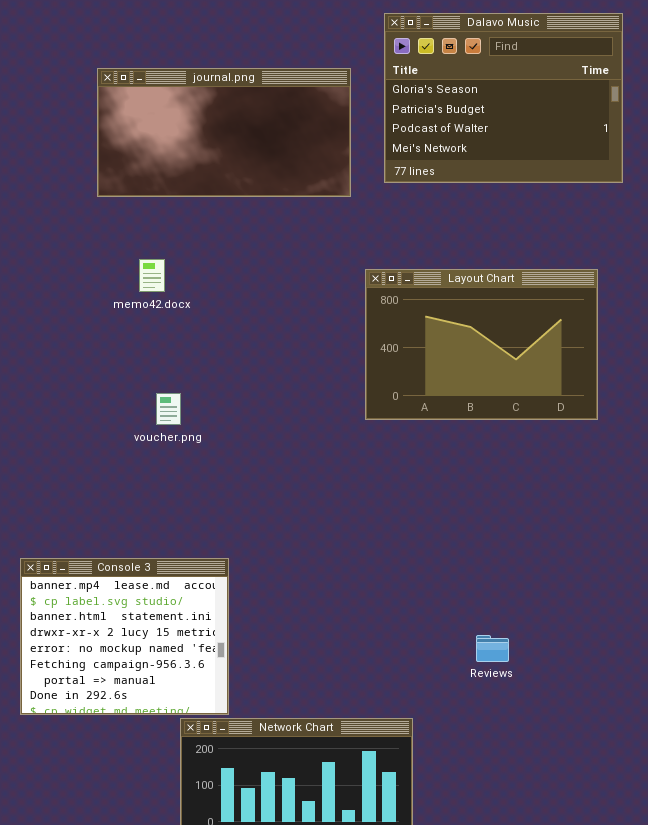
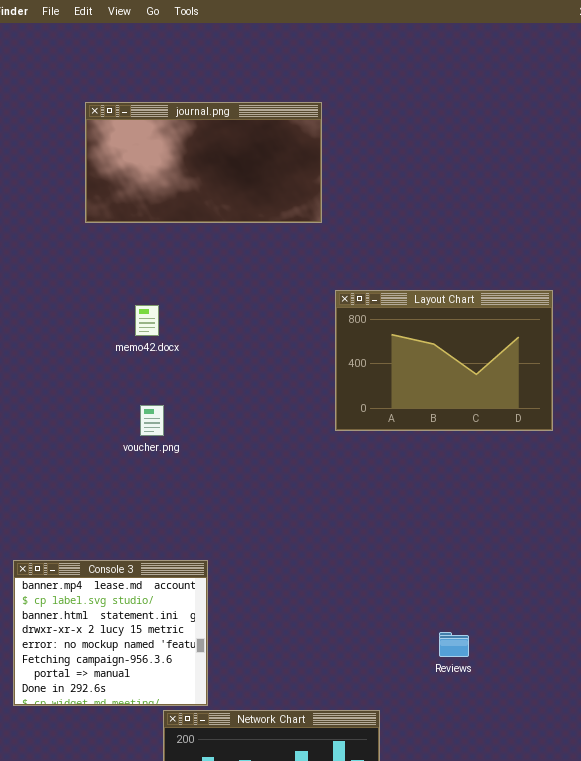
Dalavo Music: [384,13,623,183] -> none, closed
memo42.docx: [139,259,165,292] -> [135,305,159,336], moved

